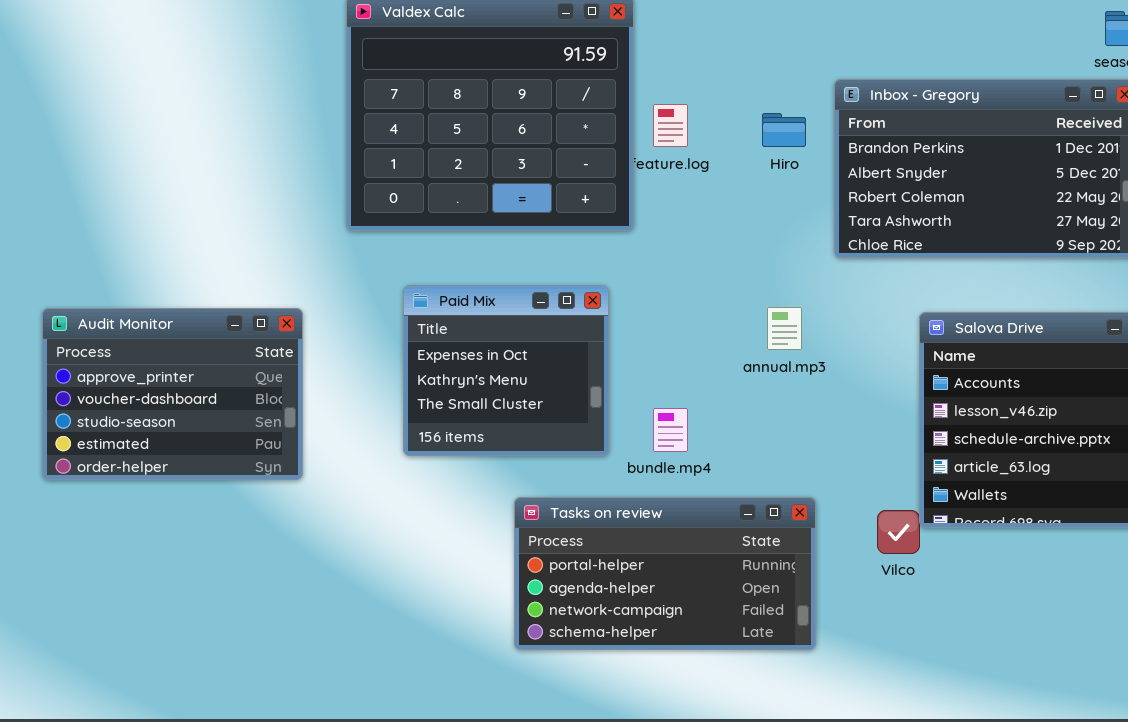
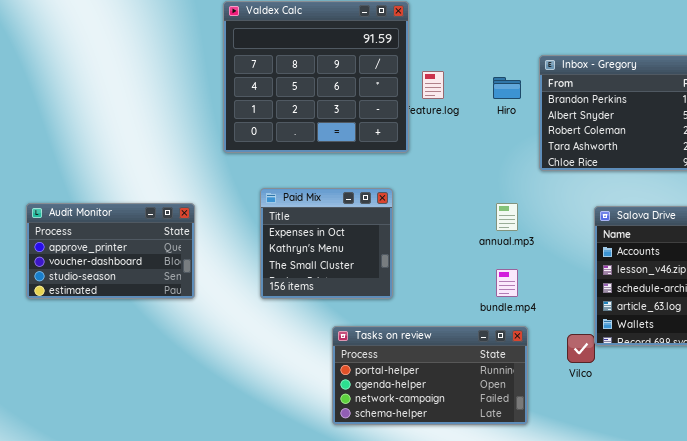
Audit Monitor: [42,308,303,480] -> [26,203,195,299], resized
bundle.mp4: [653,408,688,452] -> [496,269,518,297], moved

